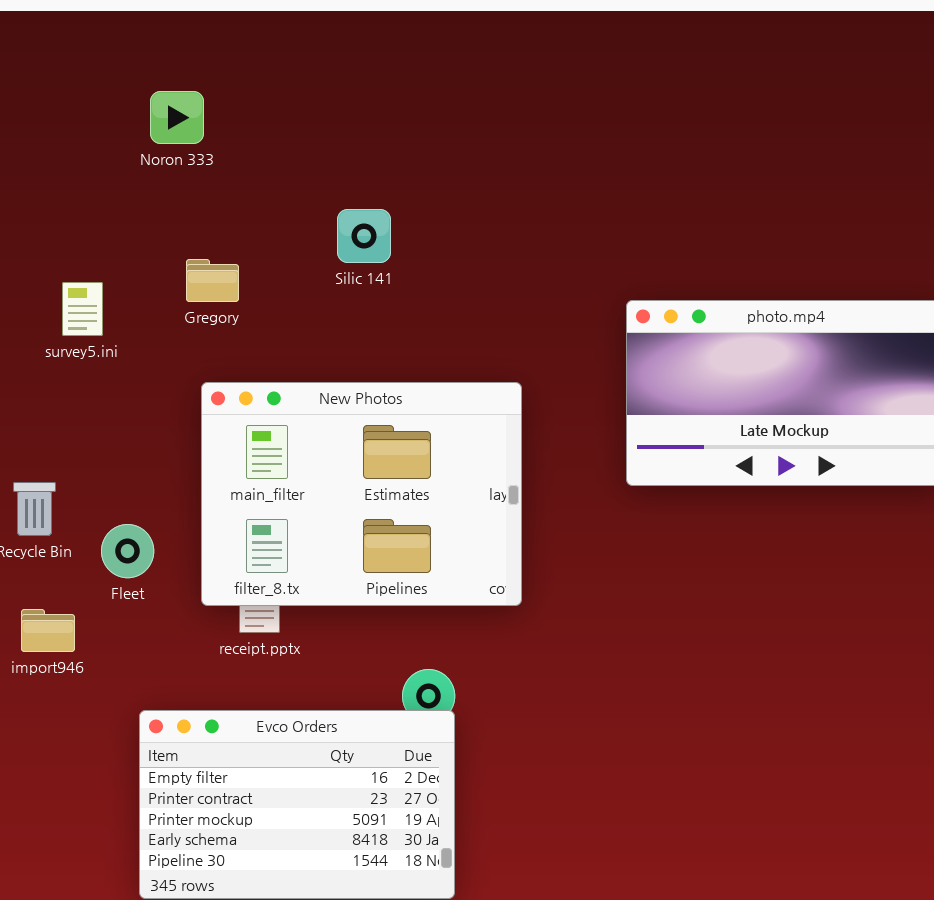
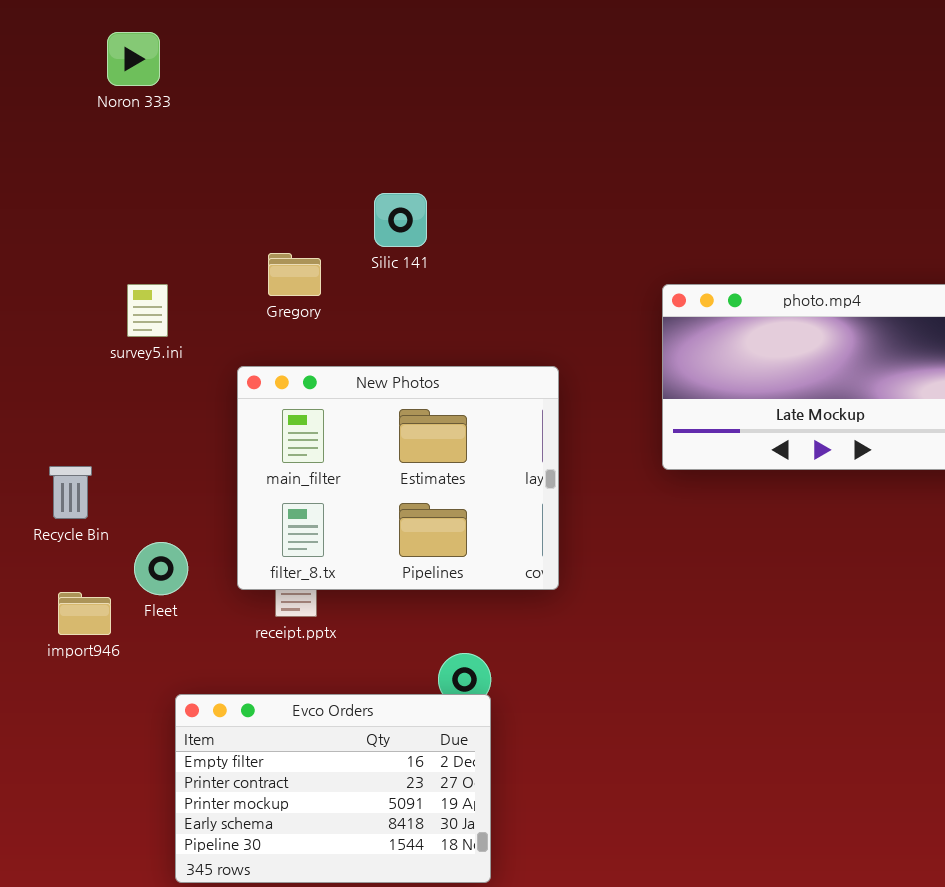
Noron 333: [150,91,204,144] -> [107,32,160,86], moved
Gregory: [186,259,239,302] -> [268,253,321,296], moved
survey5.ini: [62,282,103,336] -> [127,284,168,337], moved
Fleet: [101,524,154,578] -> [134,542,188,595], moved

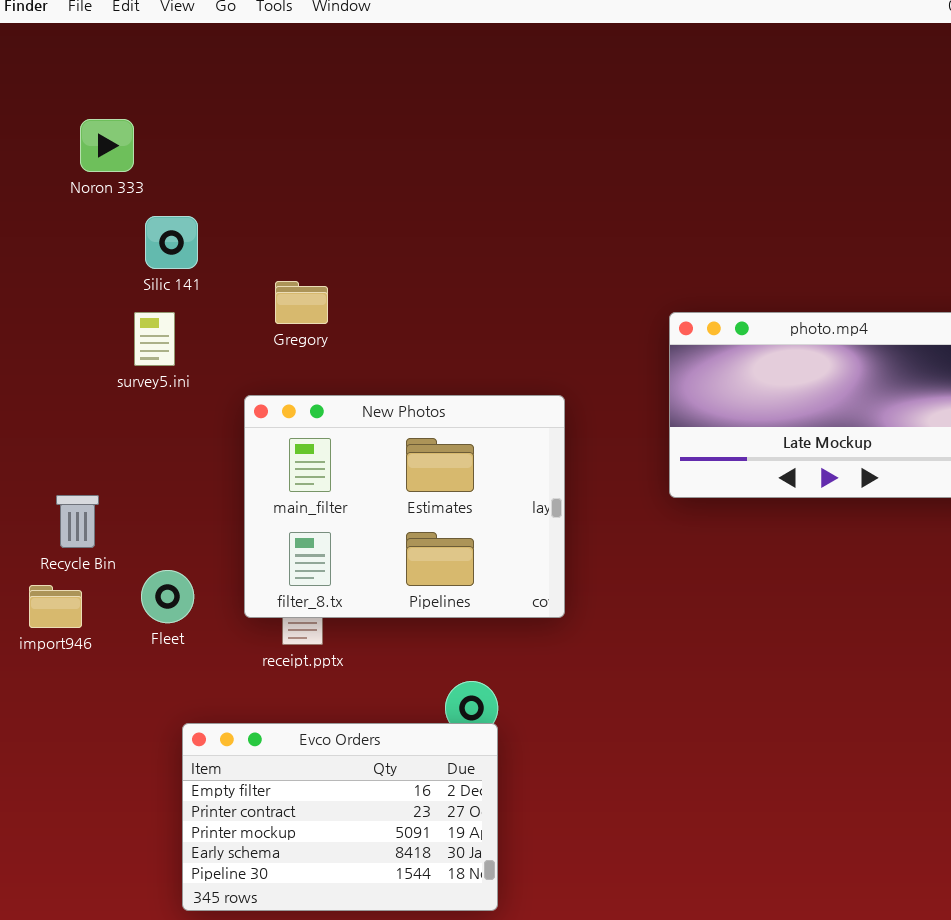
Noron 333: [107,32,160,86] -> [80,119,134,172], moved
Silic 141: [374,193,427,247] -> [145,216,198,269], moved
import946: [58,592,111,635] -> [29,585,82,628], moved

